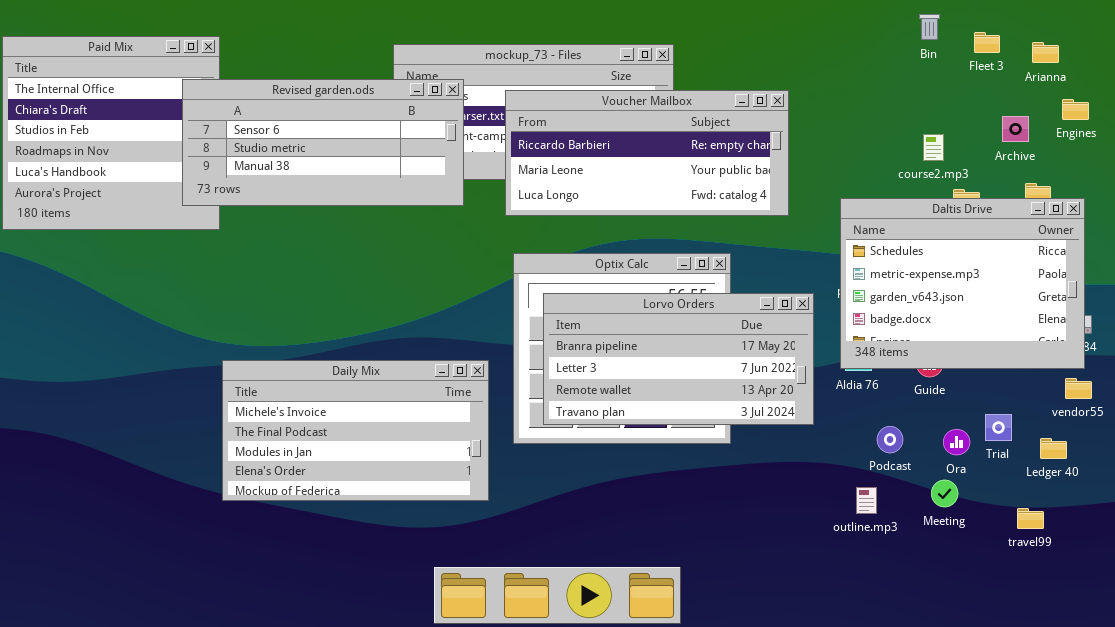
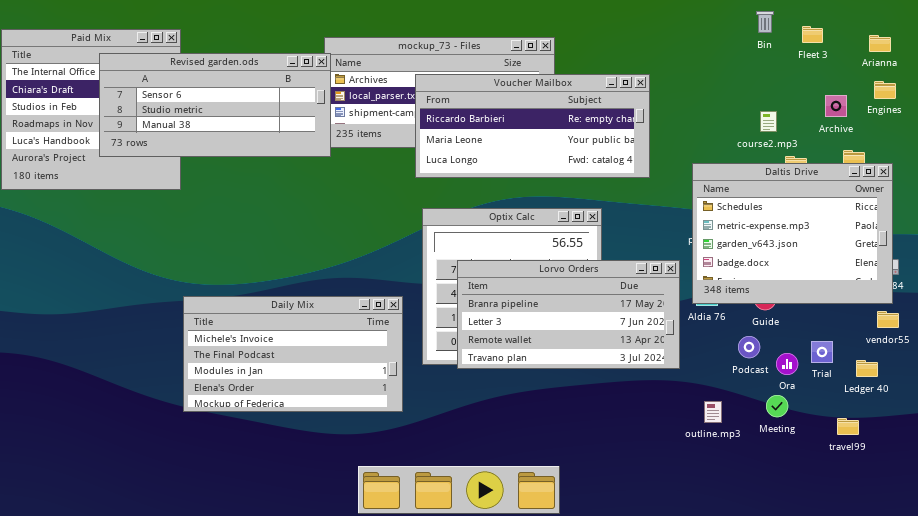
Arianna: [1032,42,1059,63] -> [869,35,891,52], moved
Revised garden.ods: [182,79,464,206] -> [99,53,331,157], moved
Lorvo Orders: [543,293,814,425] -> [457,260,680,369], moved
Podcast: [877,426,903,453] -> [738,336,760,358], moved

